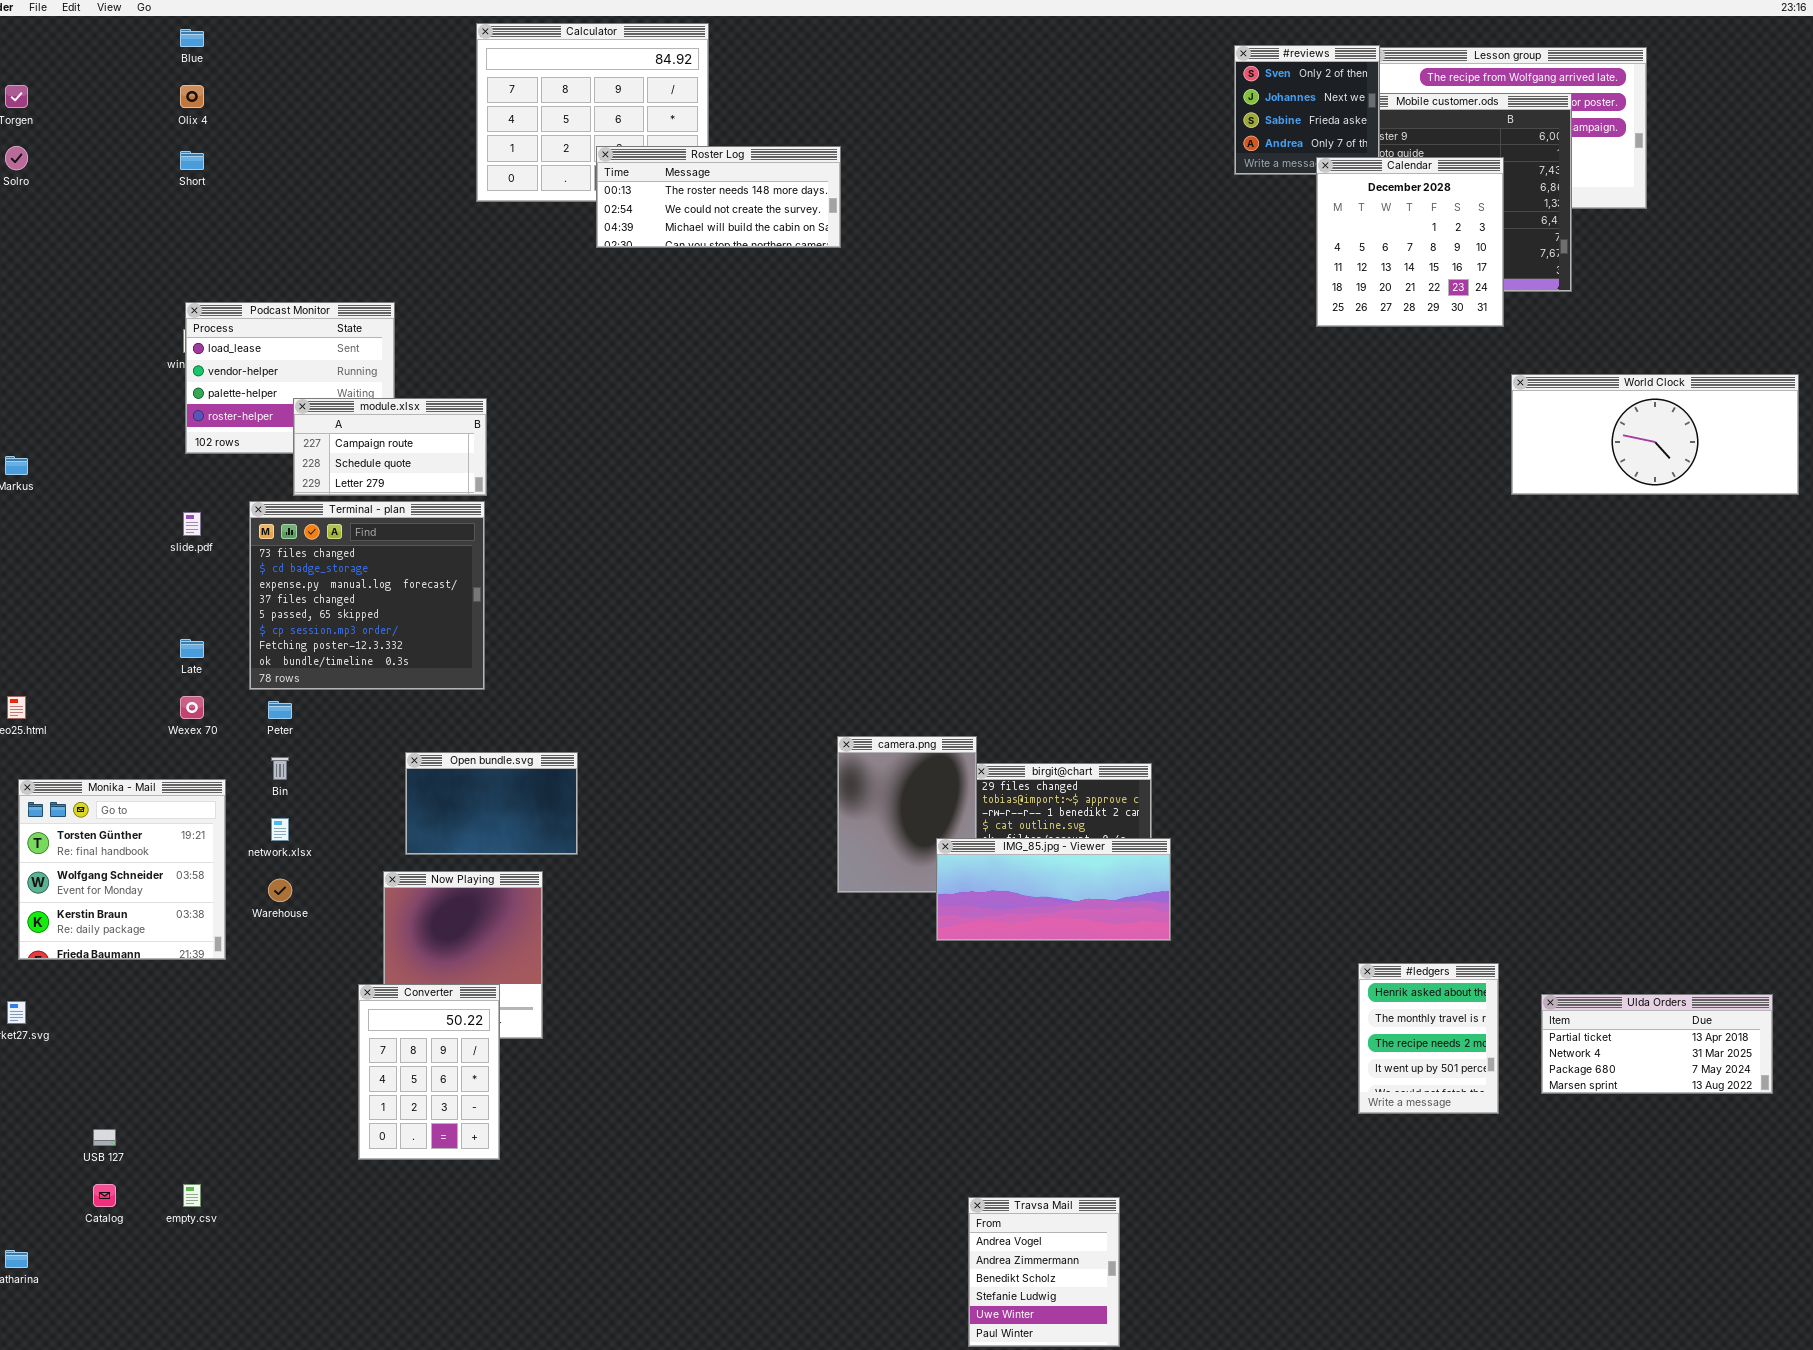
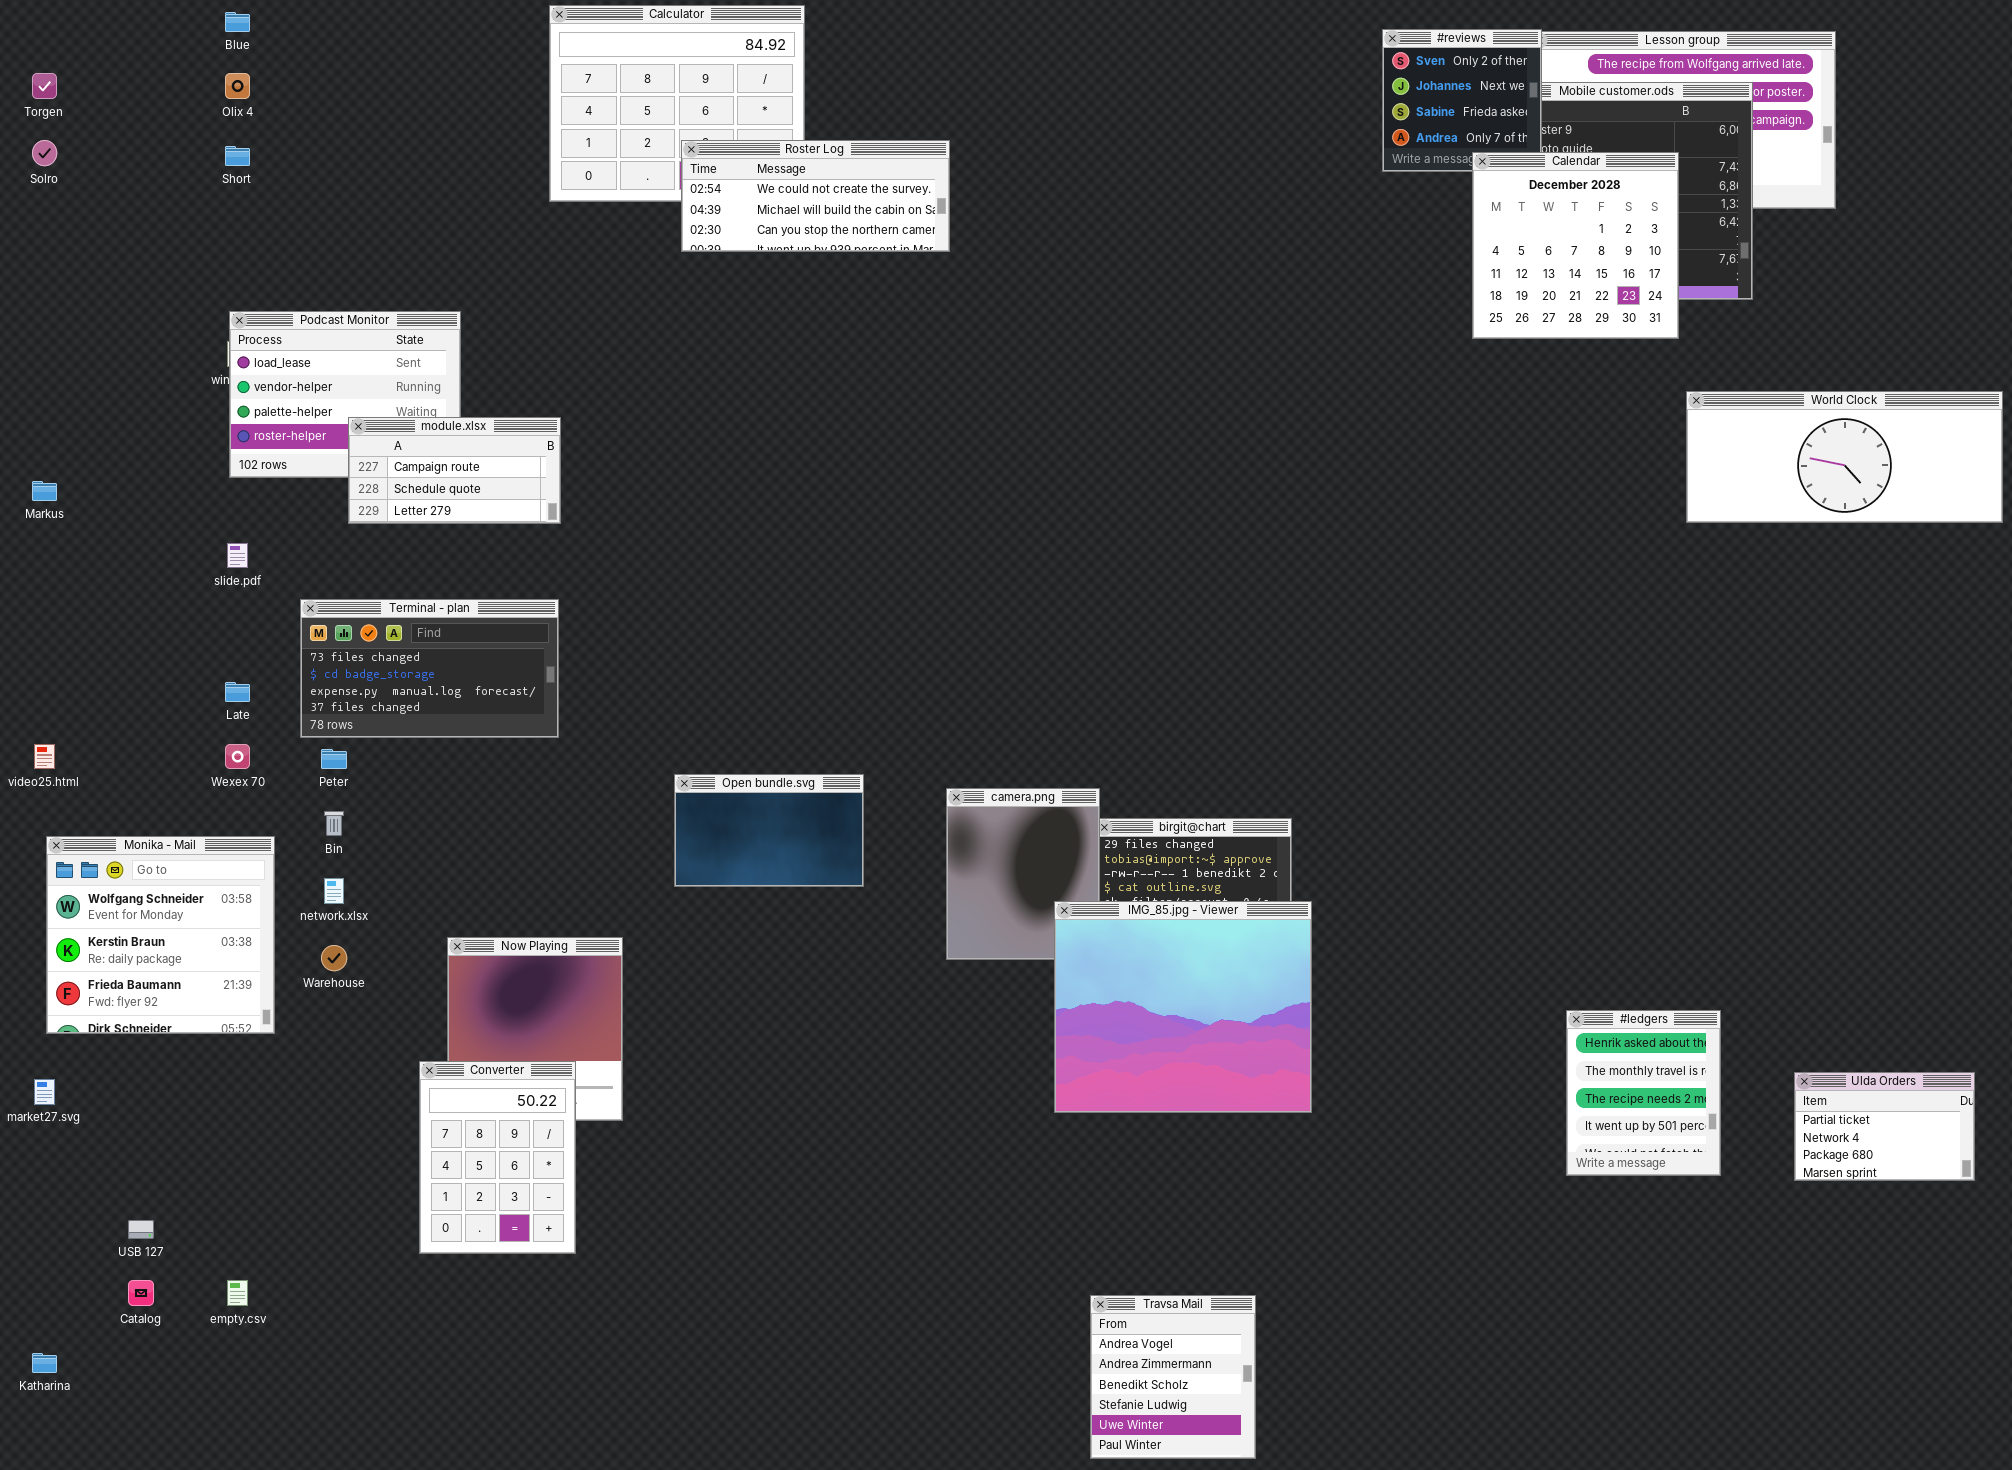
Roster Log: [596,146,841,248] -> [681,140,950,252], scrolled down 1 row
Terminal - plan: [249,501,485,690] -> [300,599,559,738], resized
Open bundle.svg: [405,752,578,855] -> [674,774,864,887], moved
Monika - Mail: [18,779,226,960] -> [46,836,275,1034], scrolled down 1 row
IMG_85.jpg - Viewer: [936,838,1171,941] -> [1054,901,1312,1113], resized
#ledgers: [1358,963,1499,1114] -> [1566,1010,1721,1176], moved
Ulda Orders: [1541,994,1773,1094] -> [1794,1072,1975,1181], resized

